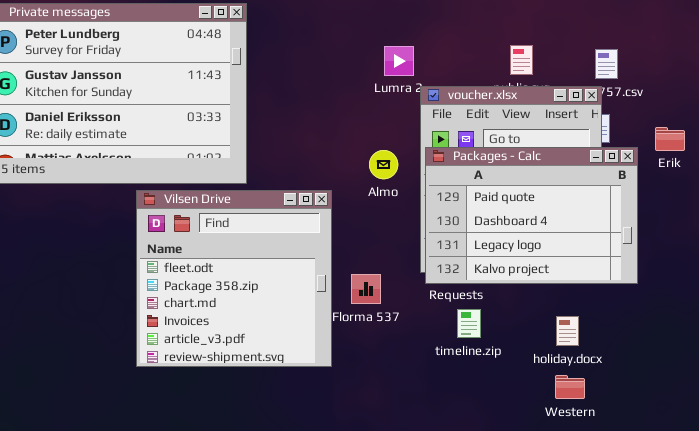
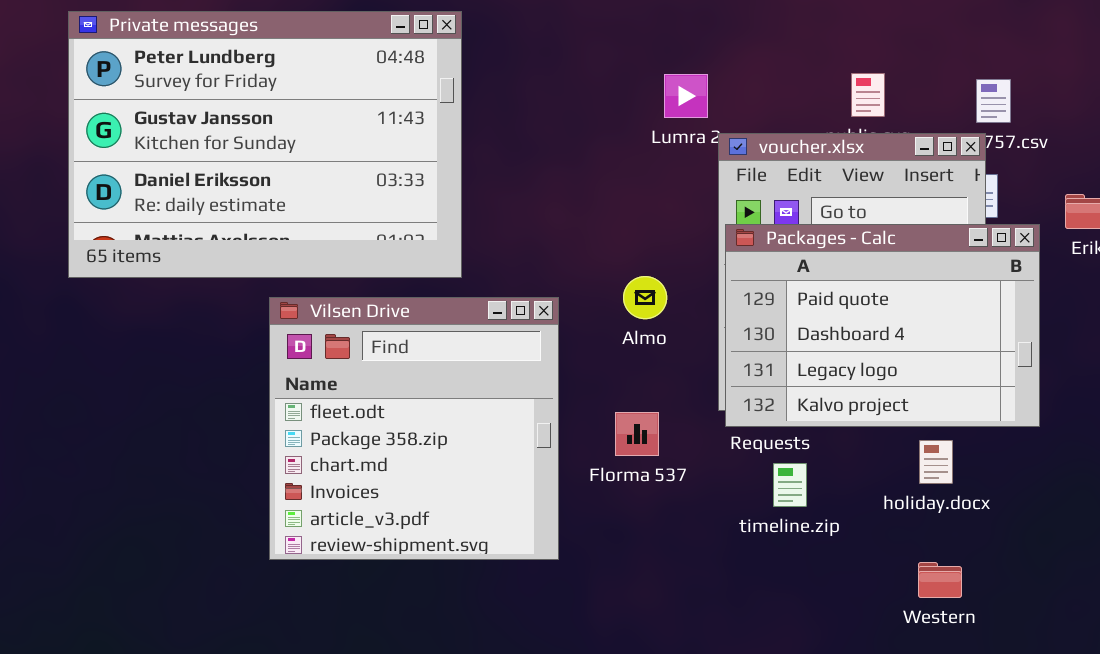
Almo: [369,150,398,179] -> [623,276,667,319], moved
Vilsen Drive: [136,190,332,367] -> [269,297,559,560], moved
holiday.docx: [556,316,579,346] -> [919,440,953,484], moved

